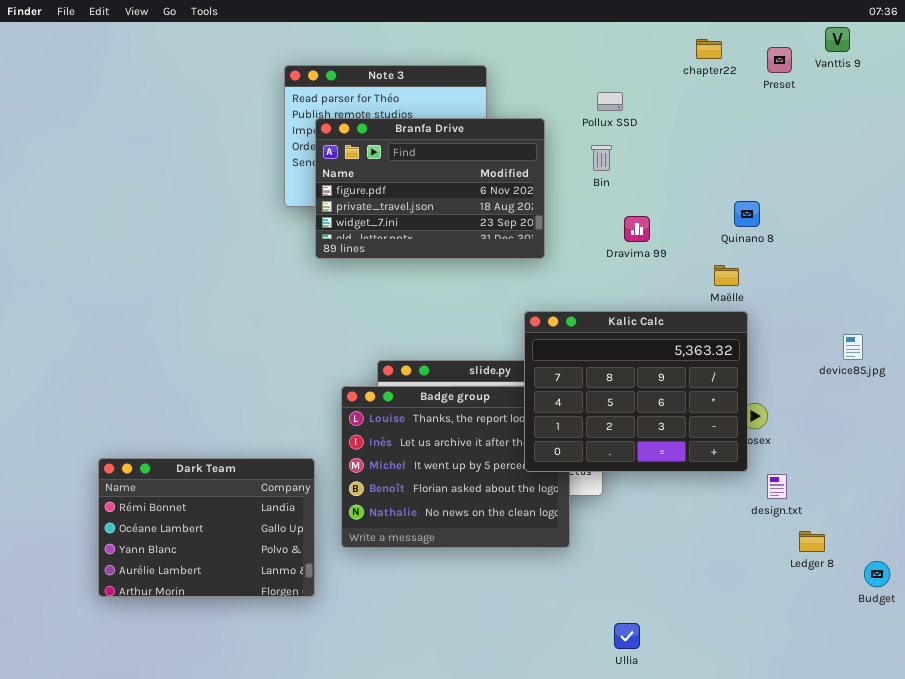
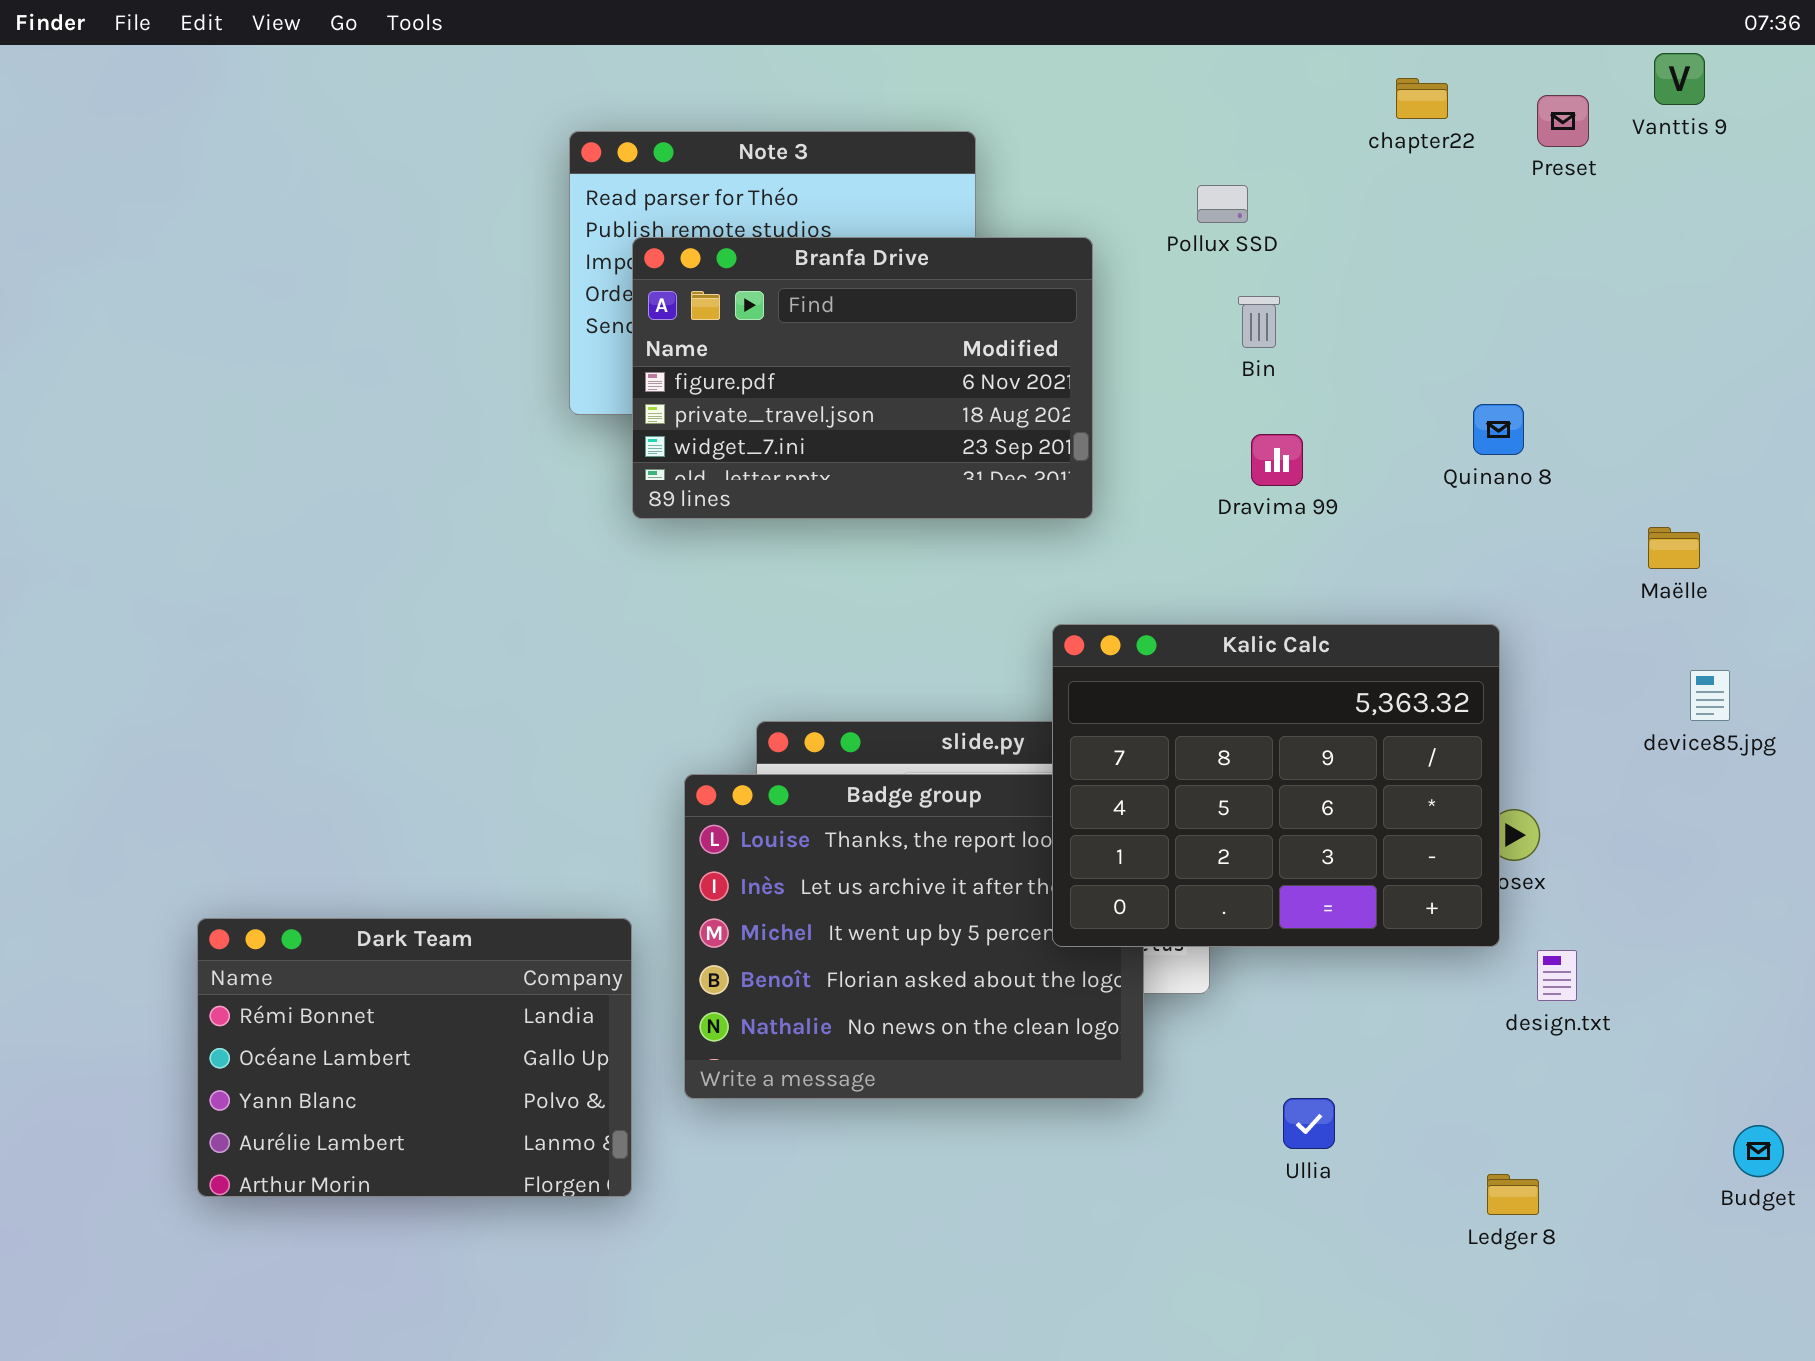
Bin: [591,145,612,171] -> [1238,296,1280,348], moved
Maëlle: [714,265,739,286] -> [1648,527,1700,569], moved
Ledger 8: [799,531,825,552] -> [1487,1174,1539,1215], moved
Ullia: [614,623,640,649] -> [1283,1098,1335,1149], moved

